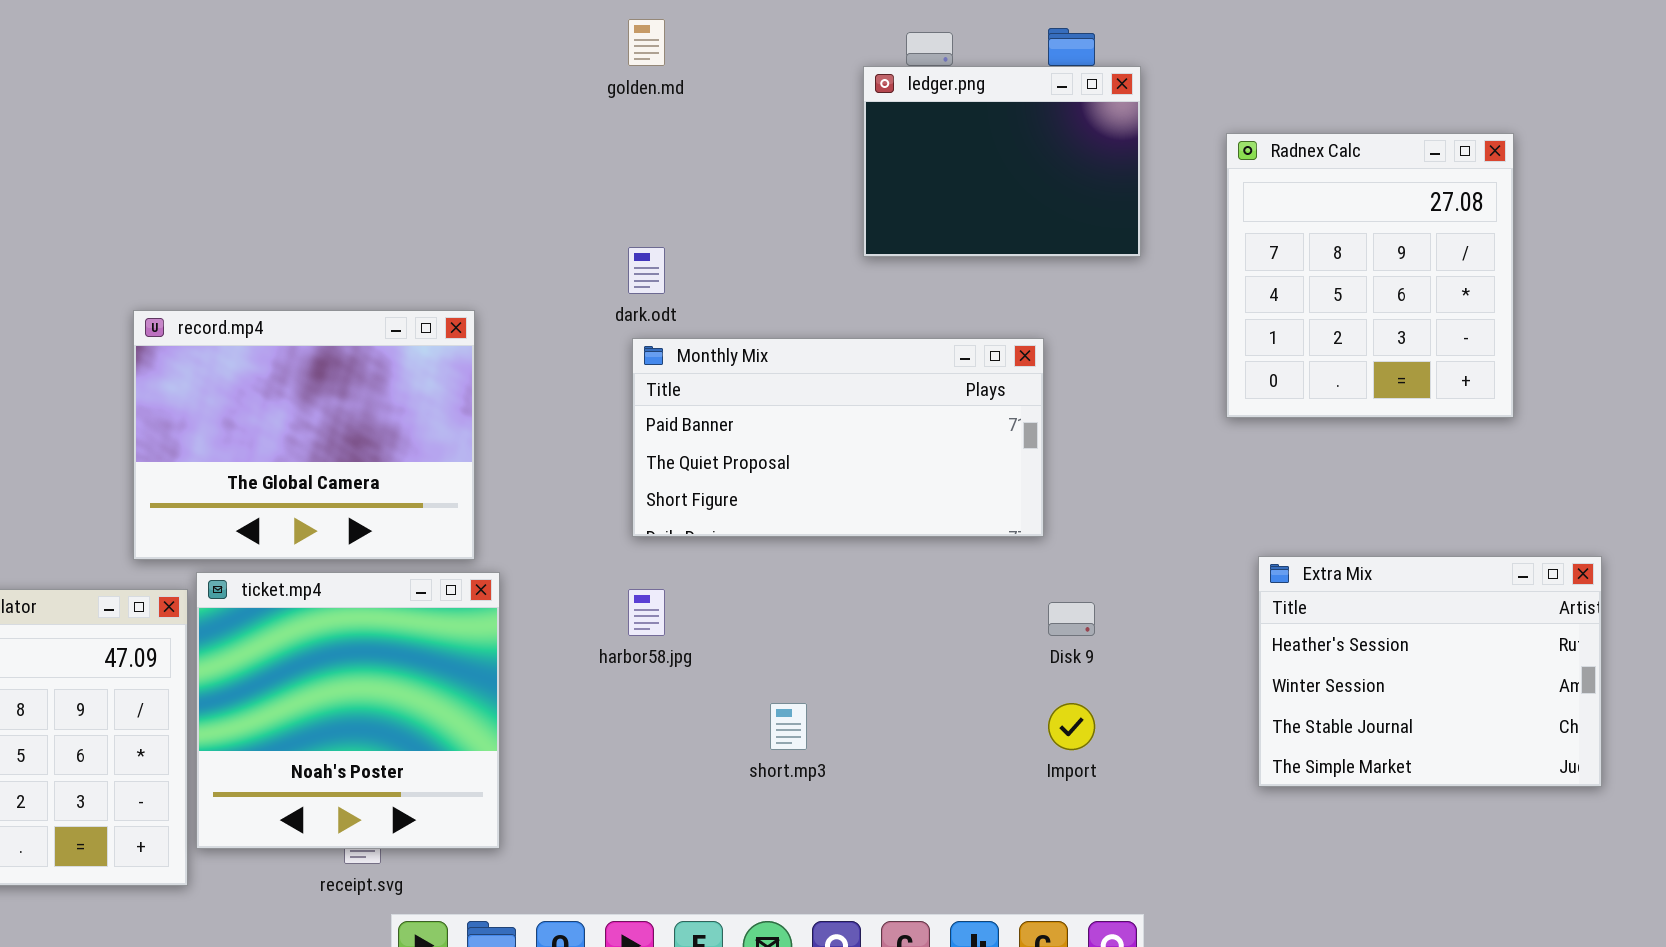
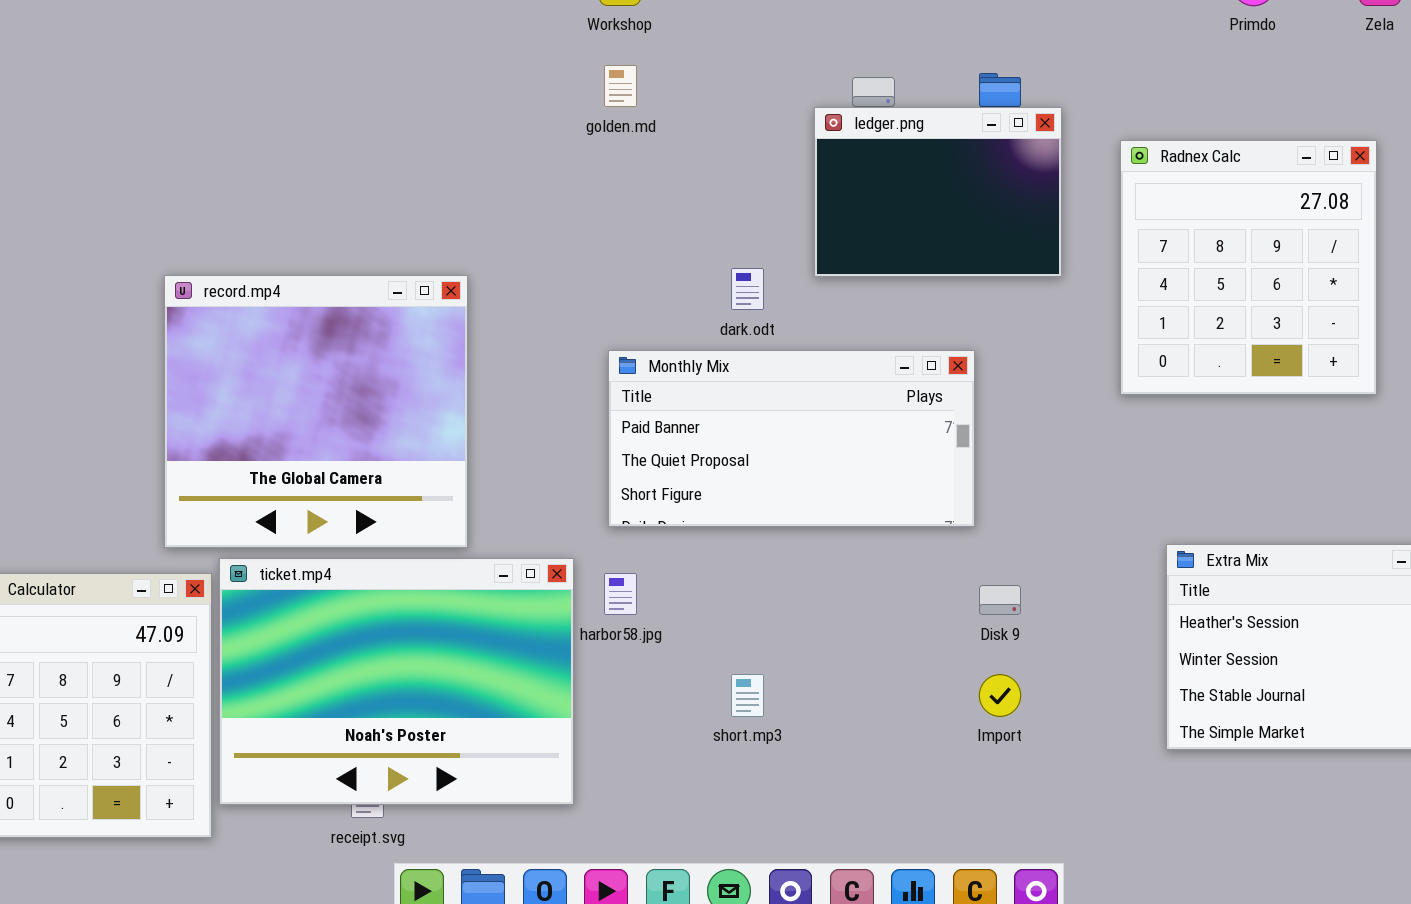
Radnex Calc: [1226,133,1514,418] -> [1120,140,1377,395], moved
dark.odt: [628,247,665,294] -> [731,268,764,310], moved
record.mp4: [133,310,475,560] -> [164,275,468,548], resized
ticket.mp4: [196,572,500,849] -> [219,558,574,805], resized

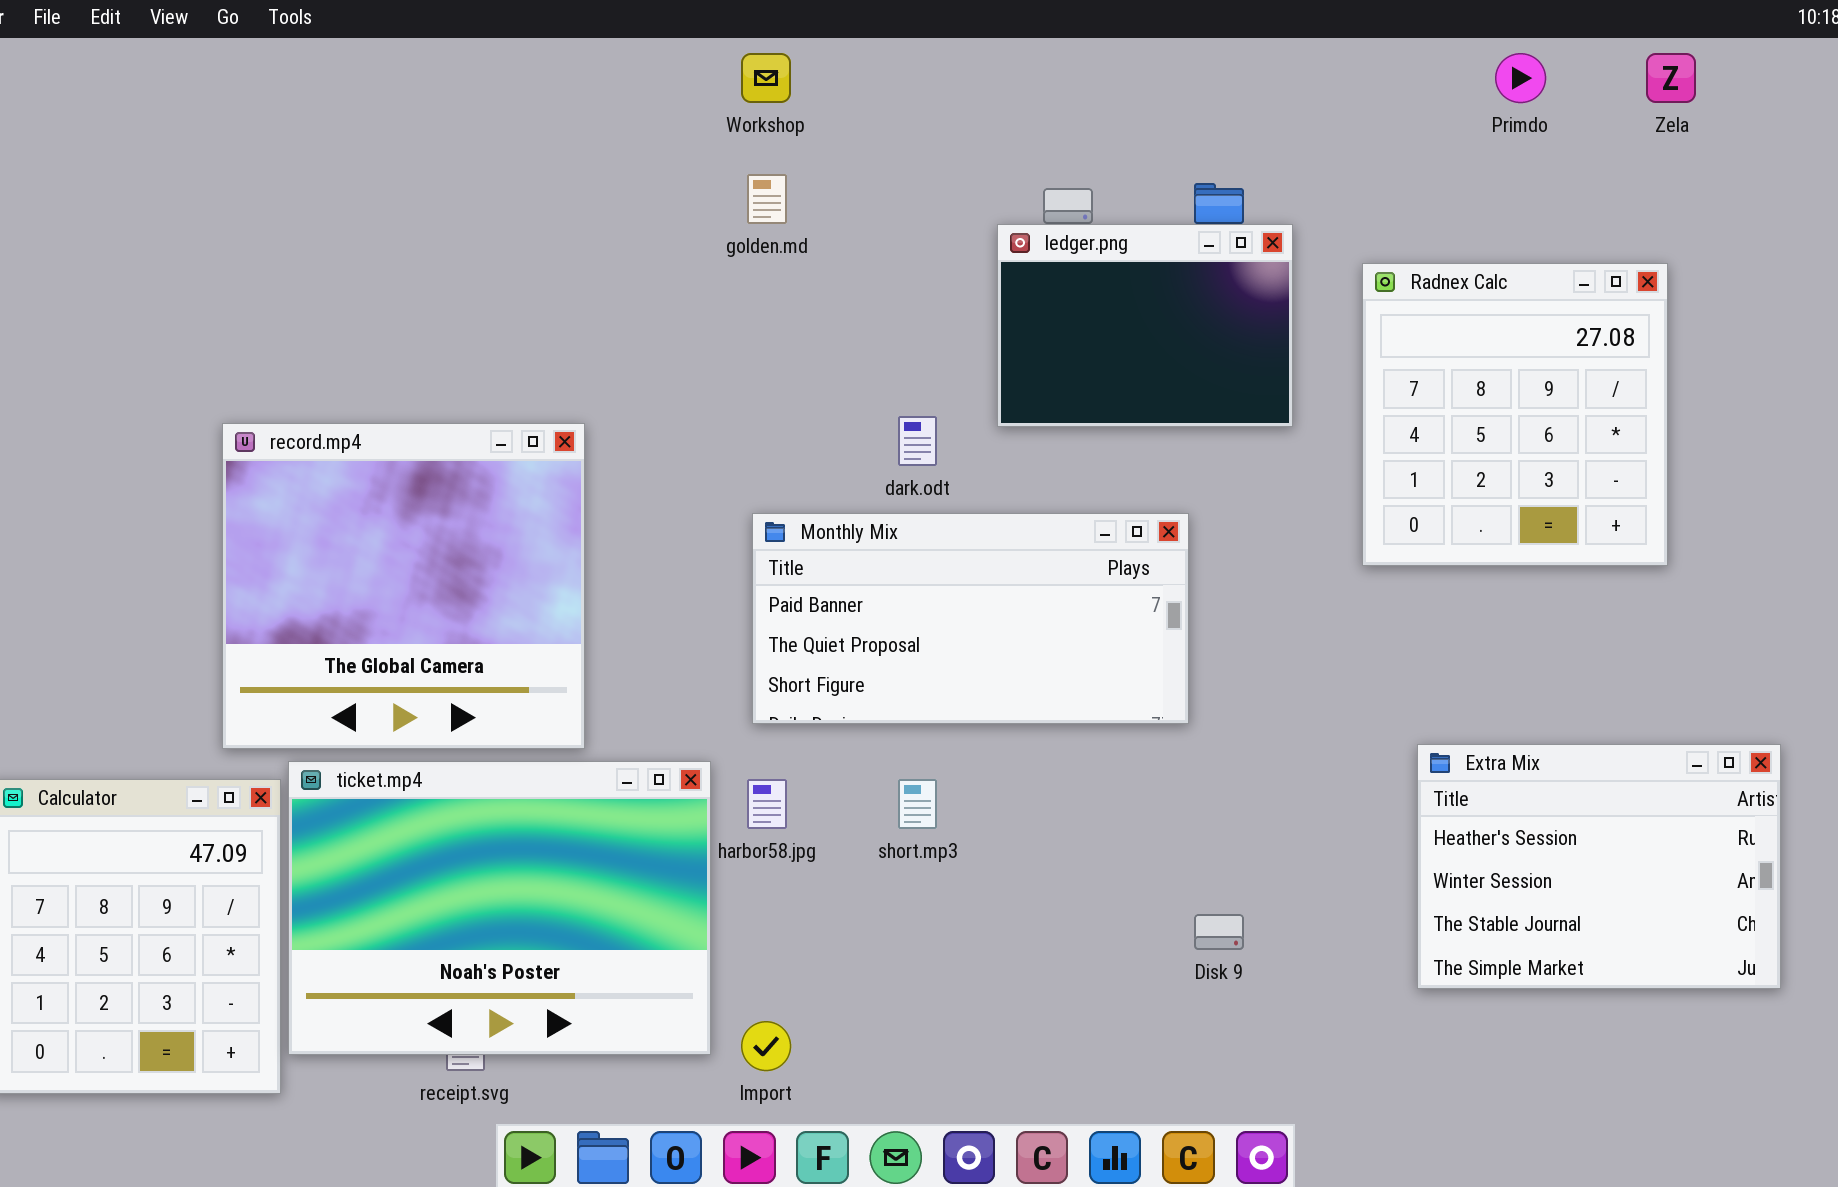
Disk 9: [979,585,1021,615] -> [1194,914,1244,950], moved
short.mp3: [731,674,764,717] -> [898,779,937,829], moved
Import: [979,674,1021,717] -> [741,1021,791,1071], moved

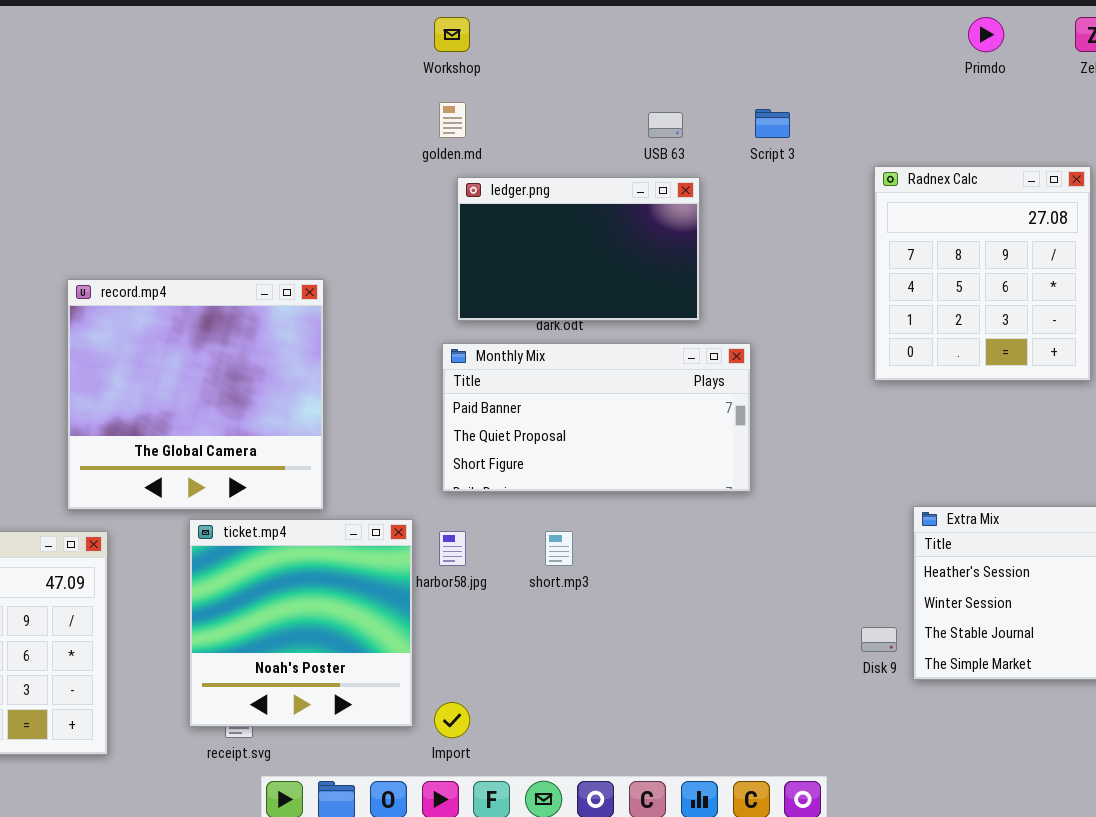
ledger.png: [997,224,1293,427] -> [457,177,700,321], moved, resized
ticket.mp4: [288,761,711,1055] -> [189,519,413,727], resized
Disk 9: [1194,914,1244,950] -> [861,627,897,652], moved

